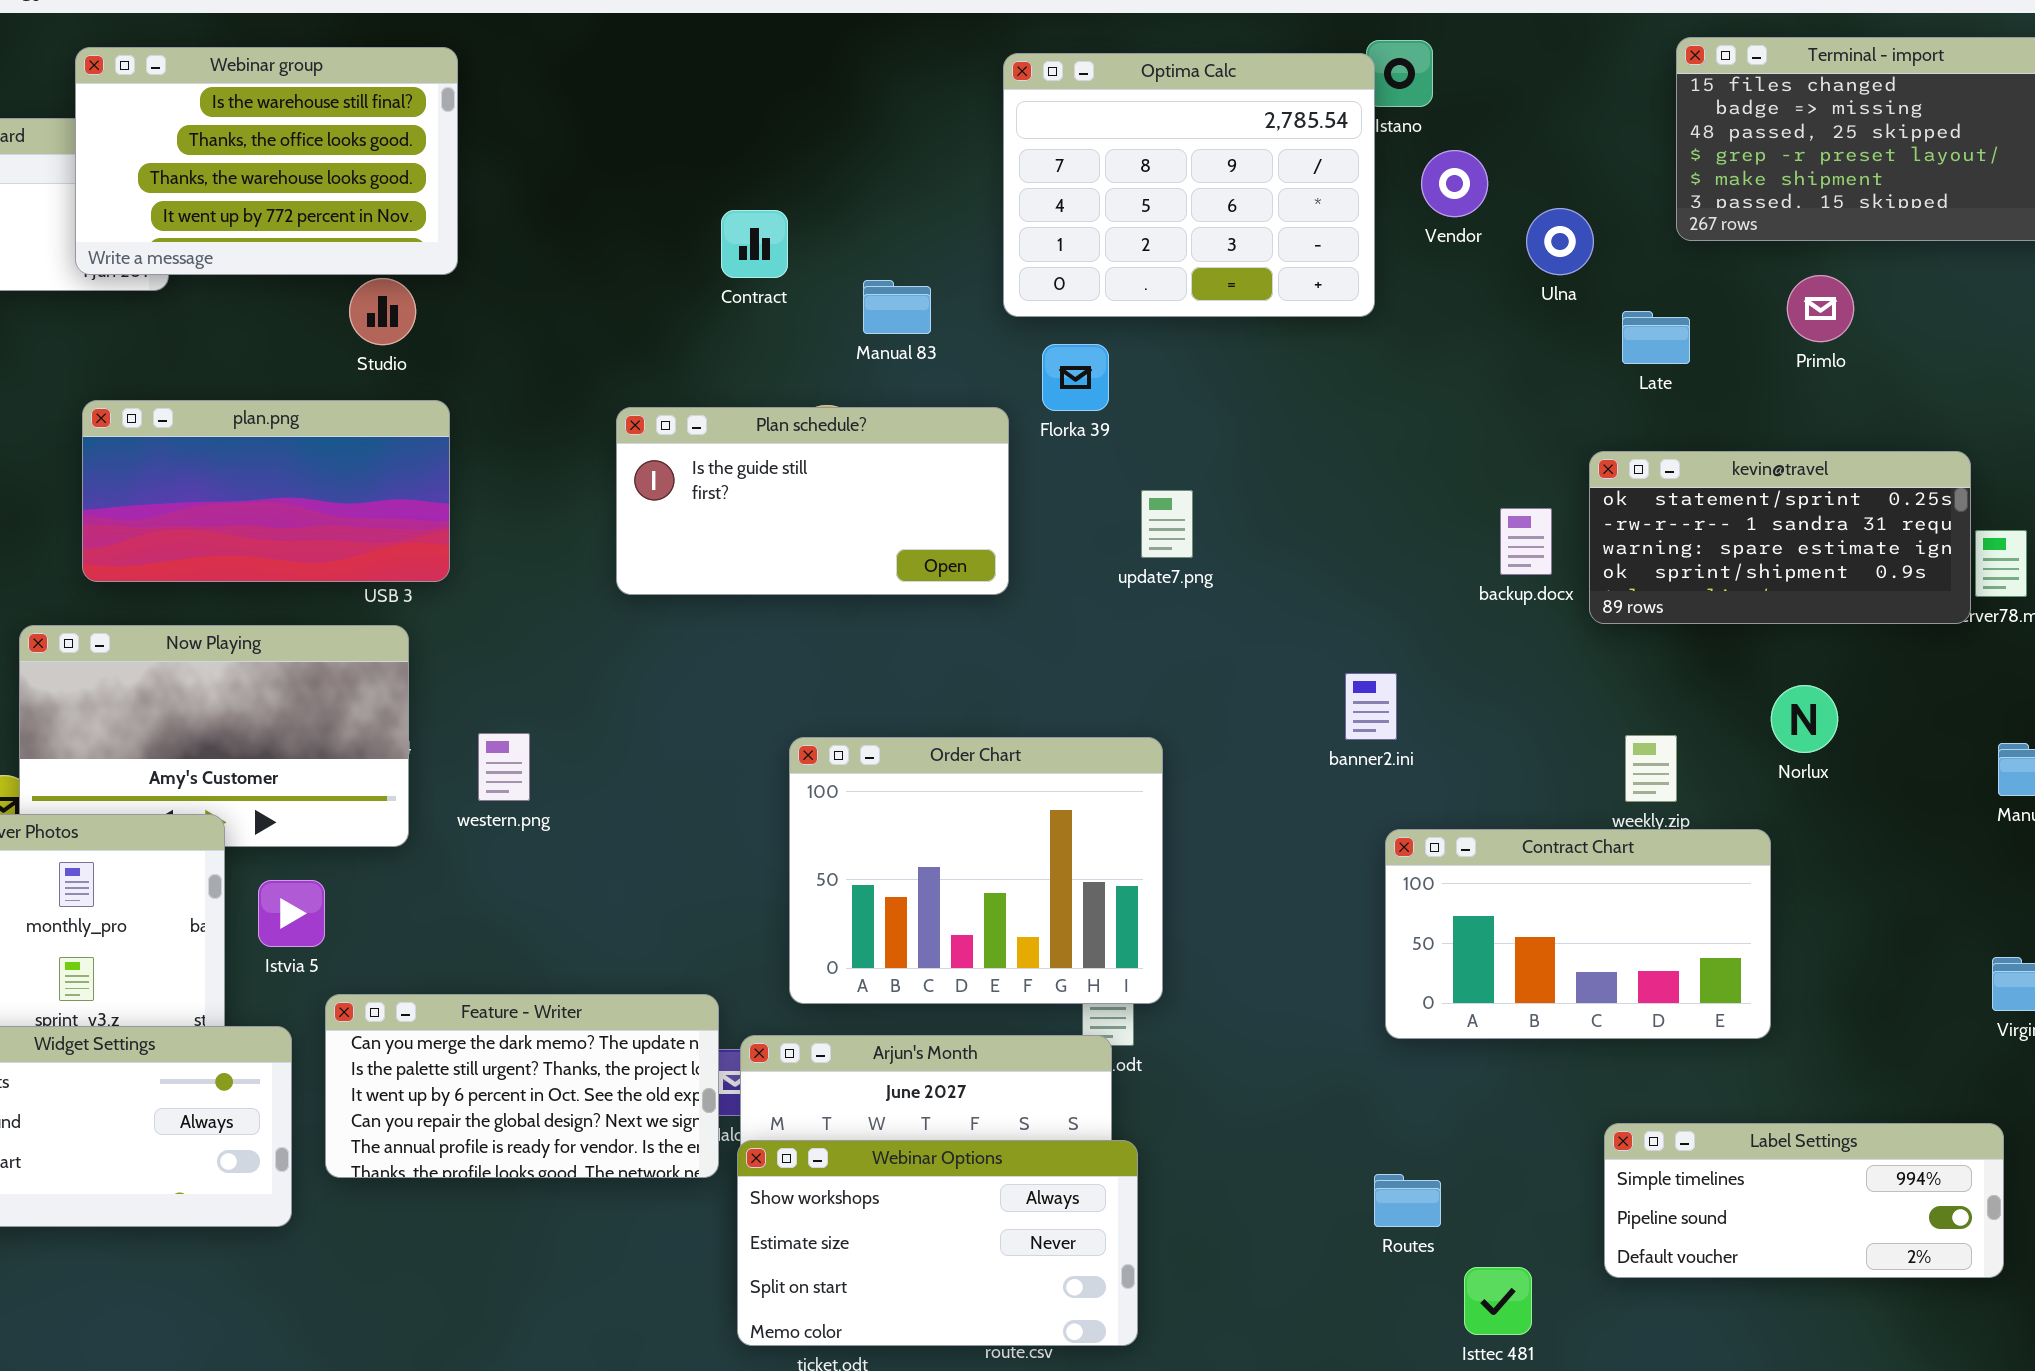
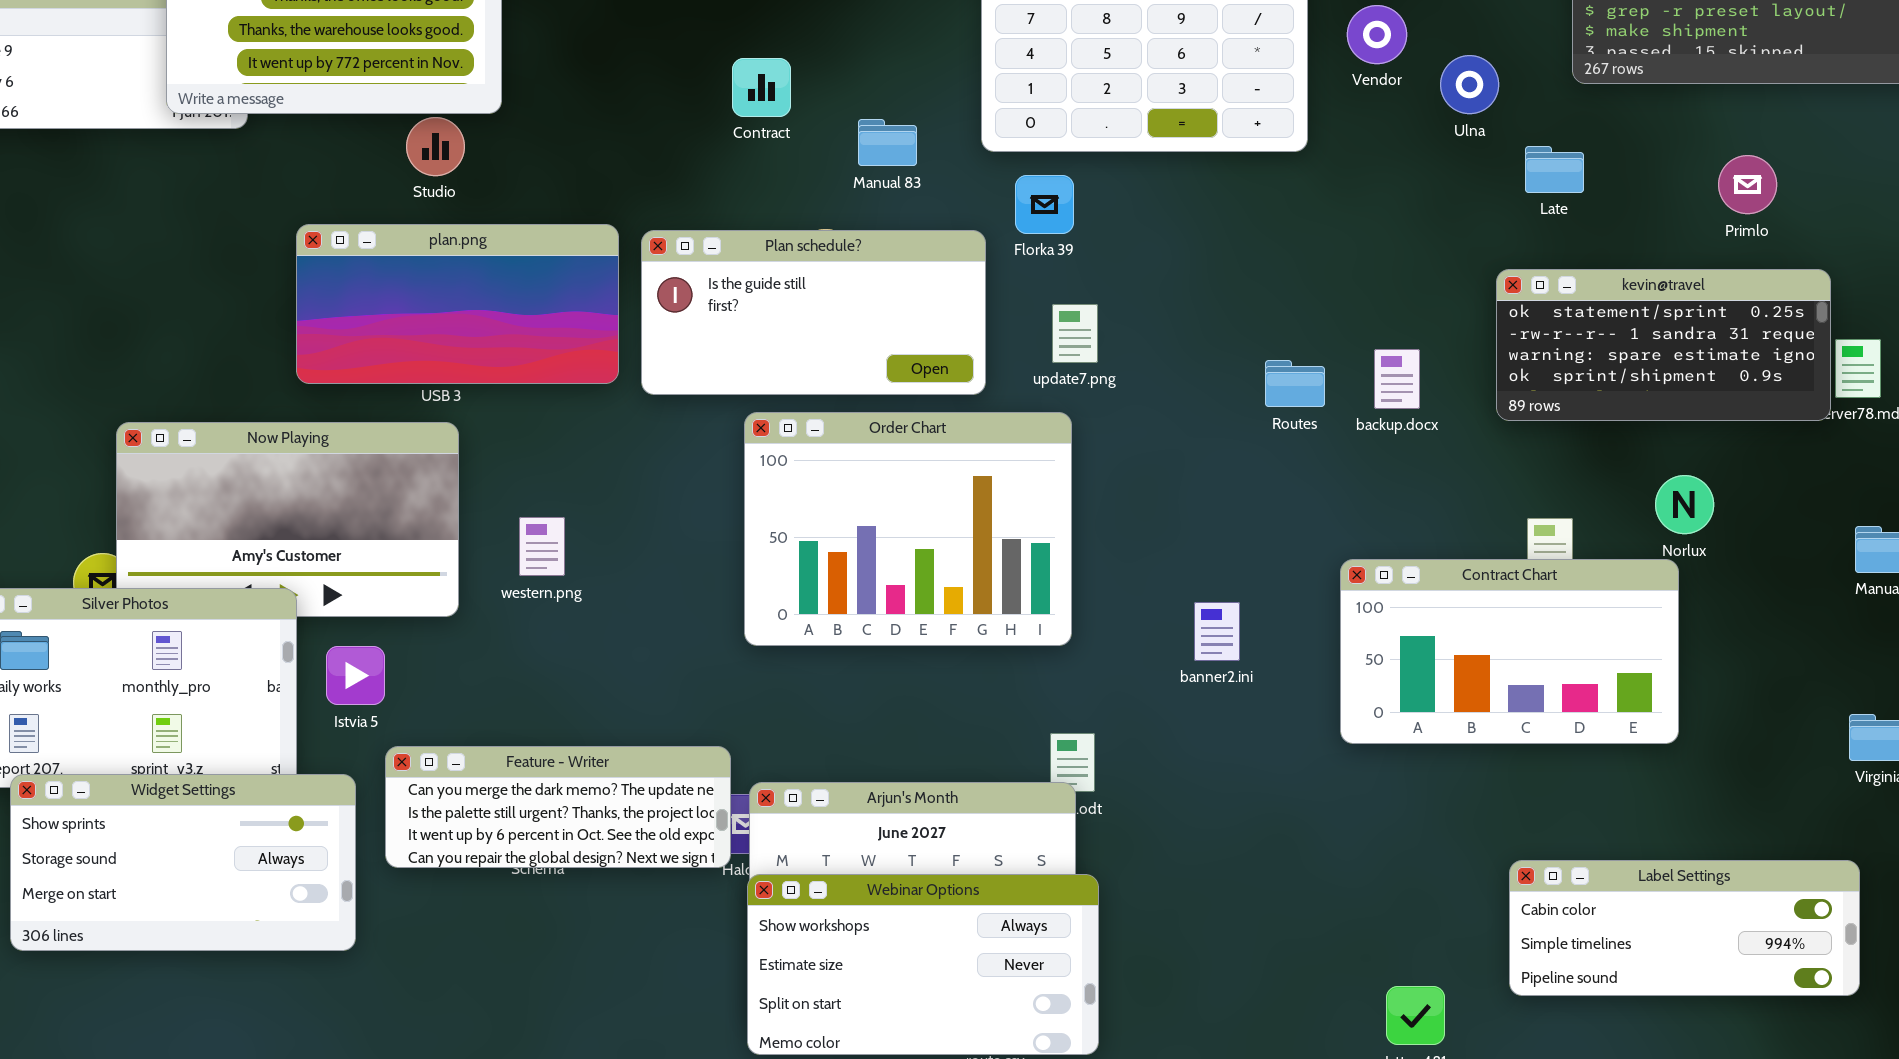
Primlo: [1787,275,1854,342] -> [1718,155,1777,214], moved
plan.png: [82,400,450,582] -> [296,224,619,384], moved
update7.png: [1141,490,1193,558] -> [1052,304,1098,363], moved
backup.docx: [1500,508,1552,575] -> [1374,349,1420,409], moved
banner2.ini: [1345,673,1397,740] -> [1194,602,1240,661], moved
Order Chart: [789,737,1163,1004] -> [744,412,1072,646], moved
Contract Chart: [1385,829,1771,1039] -> [1340,559,1679,744], moved
Feature - Writer: [325,994,719,1178] -> [385,746,731,868], resized
Label Settings: [1604,1123,2004,1278] -> [1509,860,1860,996], scrolled up 1 row
Routes: [1374,1174,1441,1227] -> [1265,360,1325,407], moved

